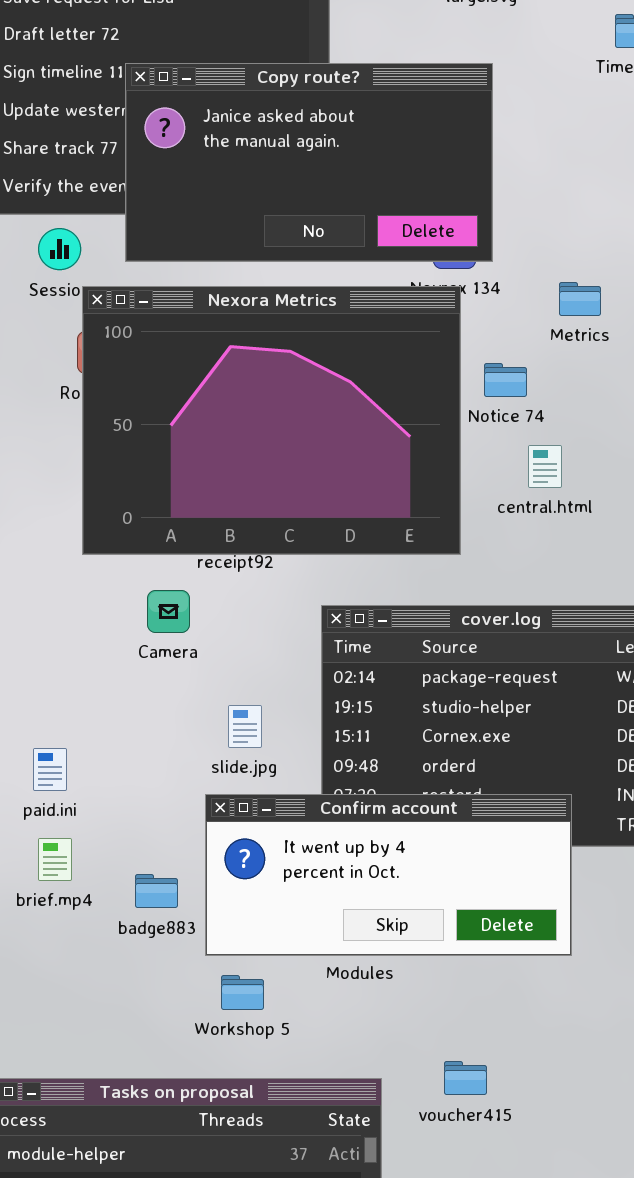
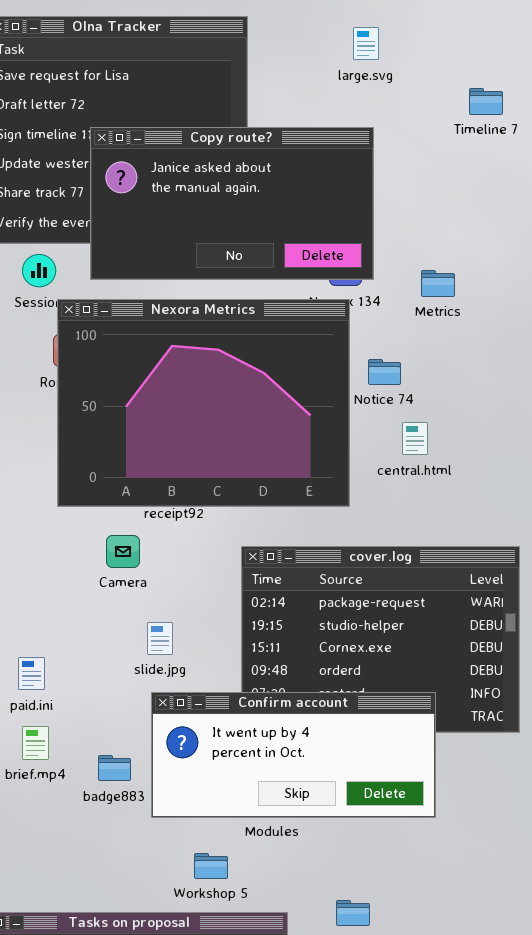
Metrics: [559,282,601,316] -> [421,270,455,297], moved
slide.jpg: [228,705,262,748] -> [147,622,173,655], moved
Workshop 5: [221,975,264,1010] -> [194,853,228,879], moved

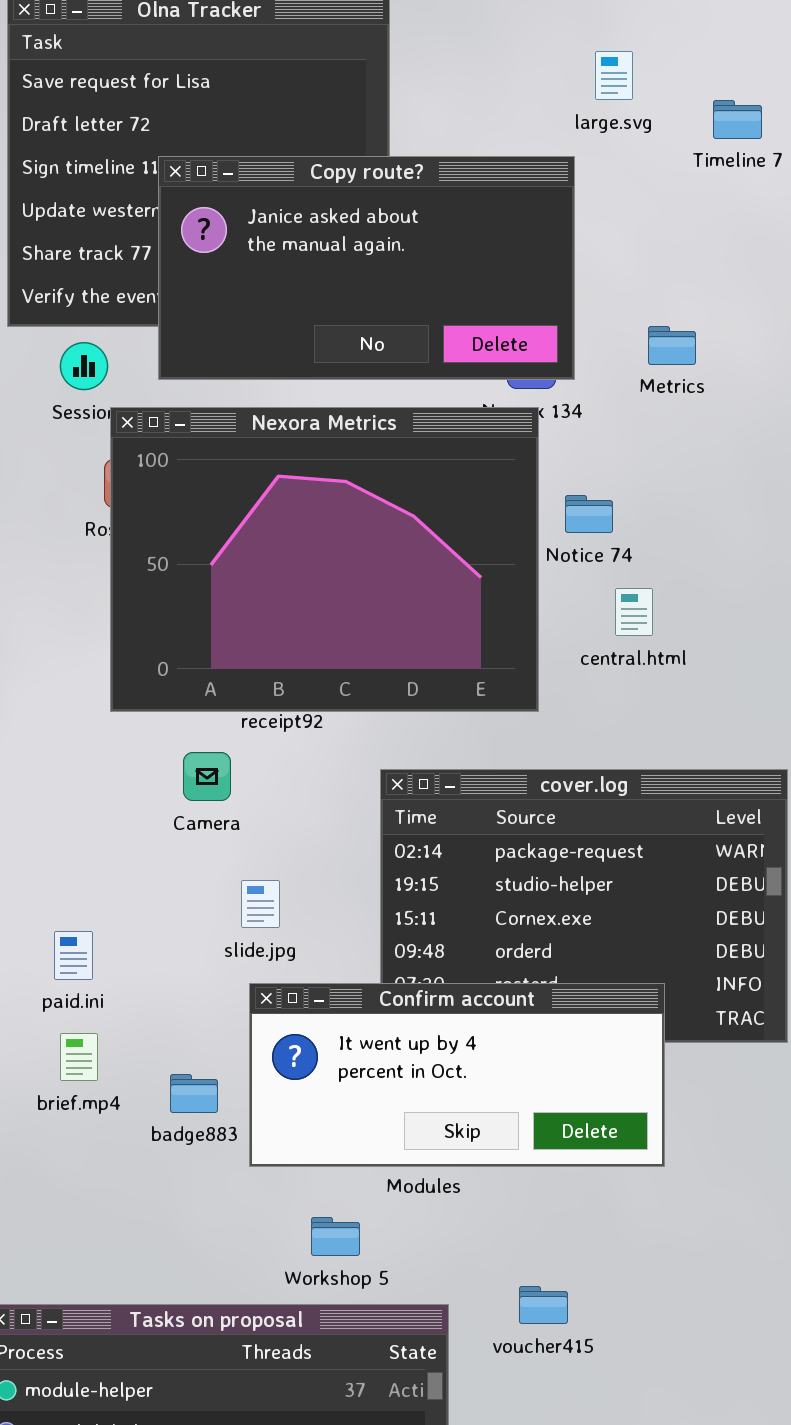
large.svg: [353,27,379,60] -> [595,51,633,100], moved
Metrics: [421,270,455,297] -> [648,326,696,365], moved

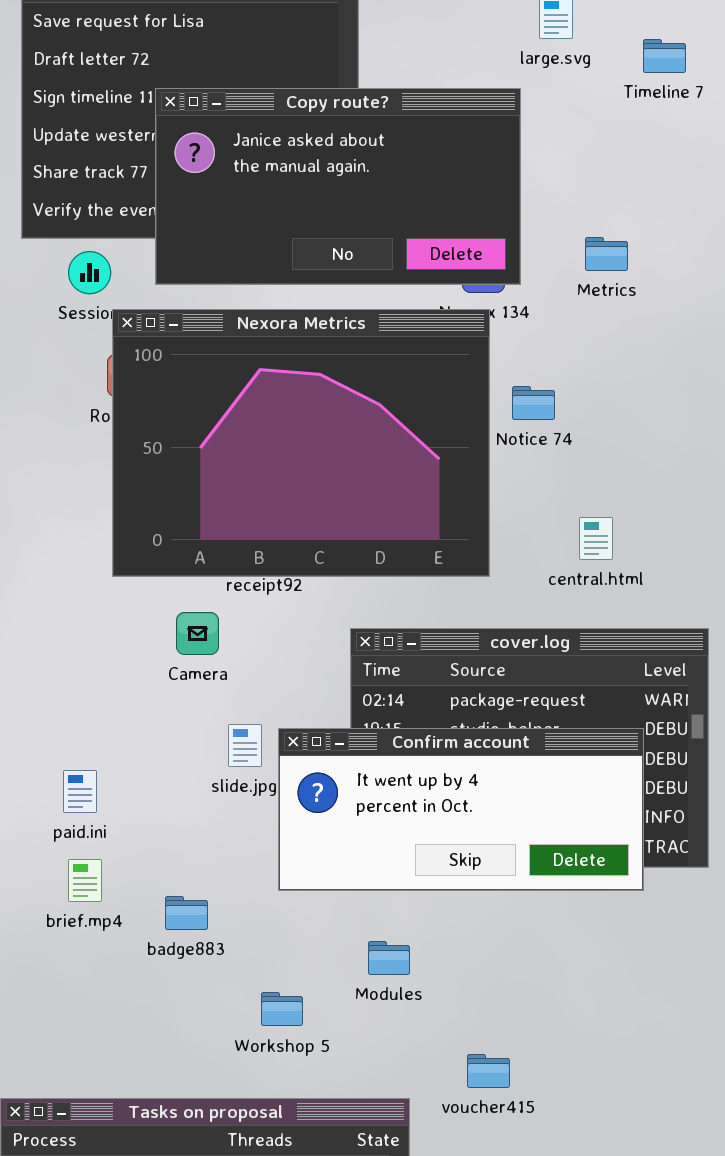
central.html: [615,588,653,636] -> [579,517,613,560], moved
Confirm account: [249,983,665,1167] -> [278,728,644,891], moved
Workshop 5: [311,1217,360,1256] -> [261,992,303,1026], moved
voucher415: [519,1286,568,1324] -> [467,1054,510,1088], moved

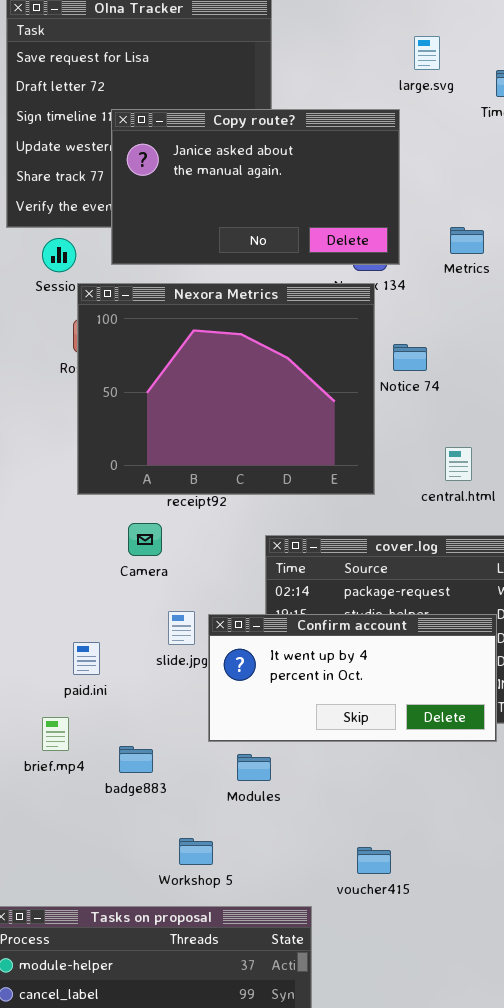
paid.ini: [63,770,97,813] -> [73,642,100,675], moved
Modules: [368,941,410,975] -> [237,754,271,781], moved
Workshop 5: [261,992,303,1026] -> [179,838,213,865], moved
voucher415: [467,1054,510,1088] -> [357,847,391,874], moved

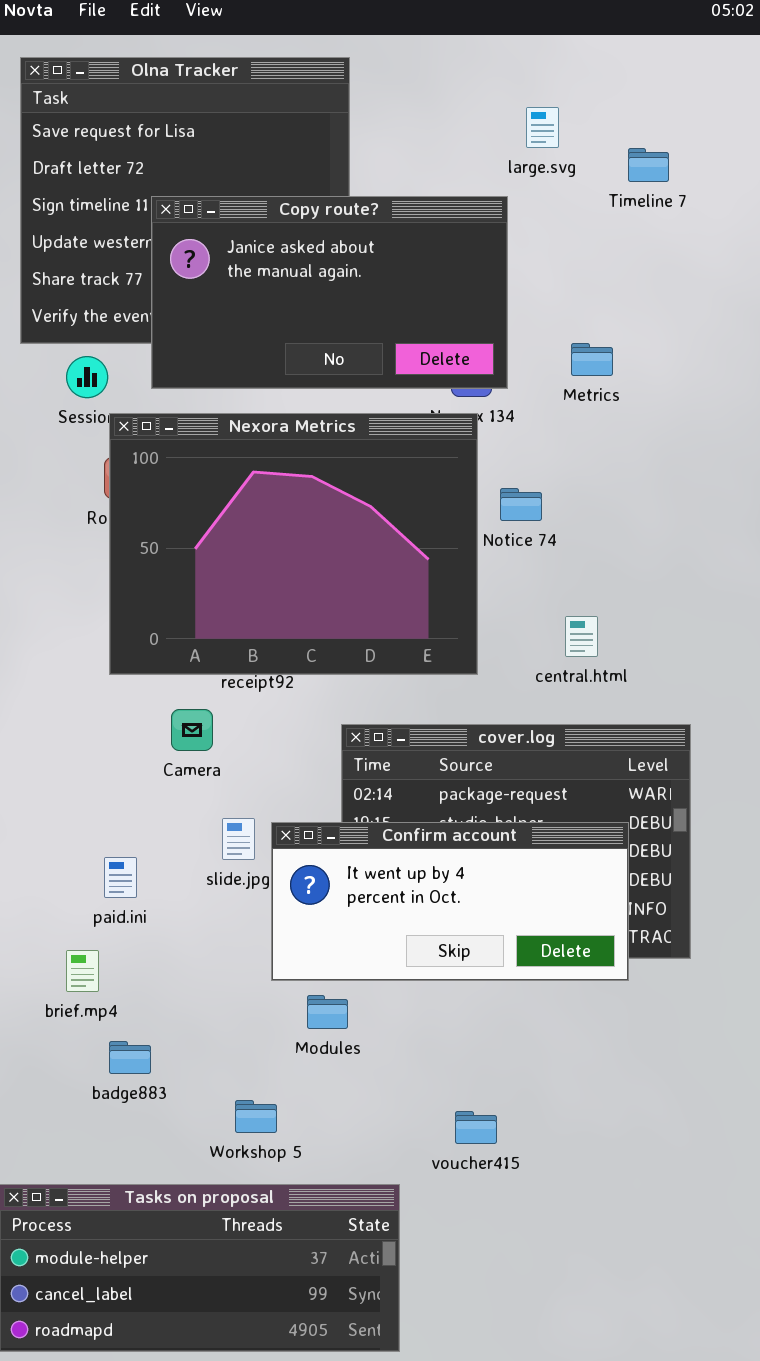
badge883: [119,746,153,773] -> [109,1041,151,1074], moved

